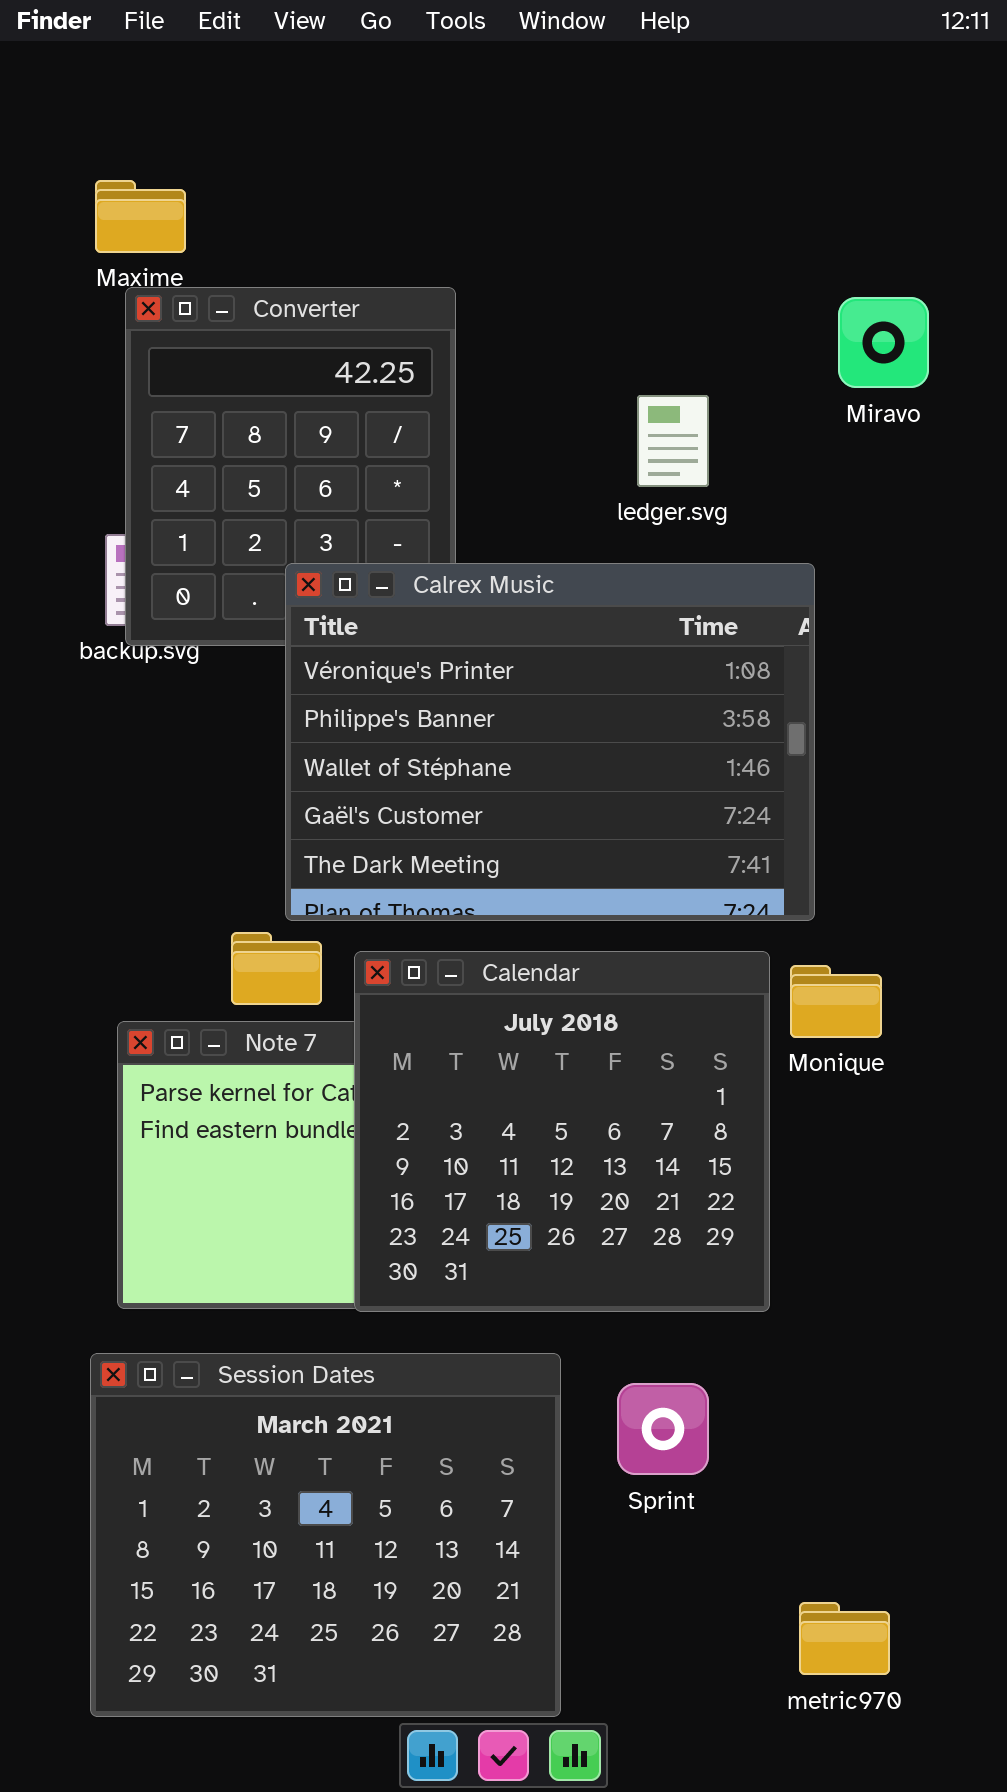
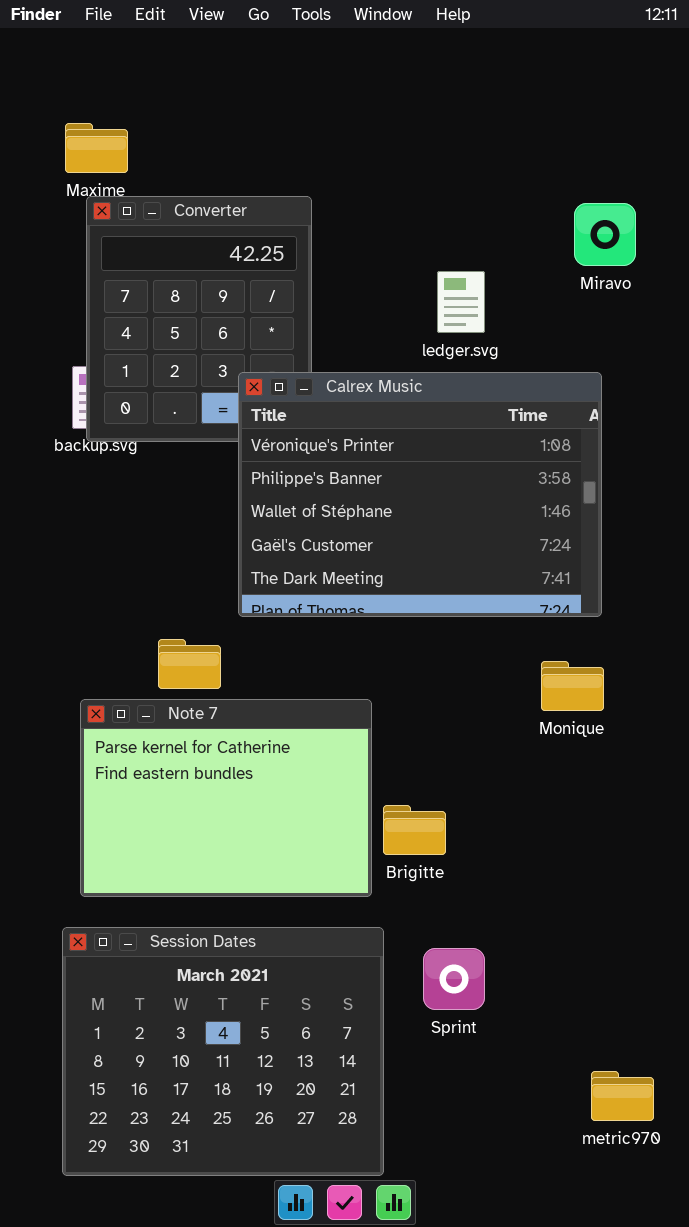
Calrex Music: [285,563,815,921] -> [238,372,602,617], moved
Calendar: [354,951,770,1312] -> none, closed
metric970: [799,1602,890,1675] -> [591,1071,654,1121], moved

